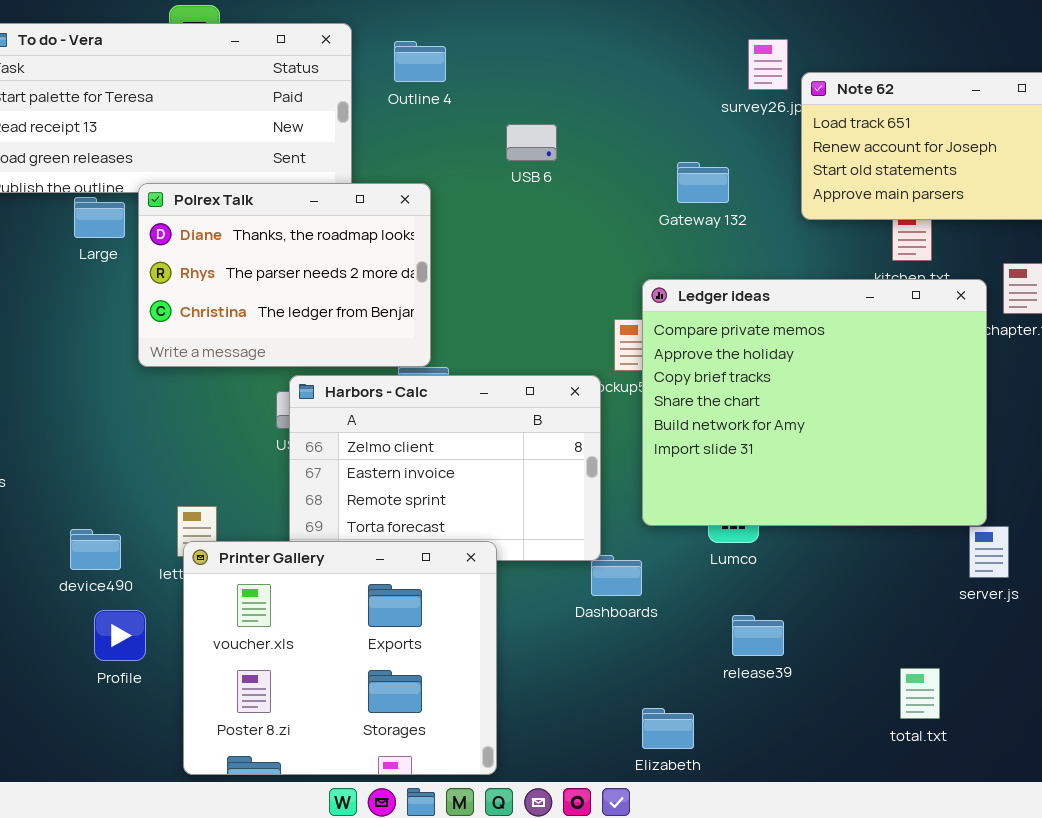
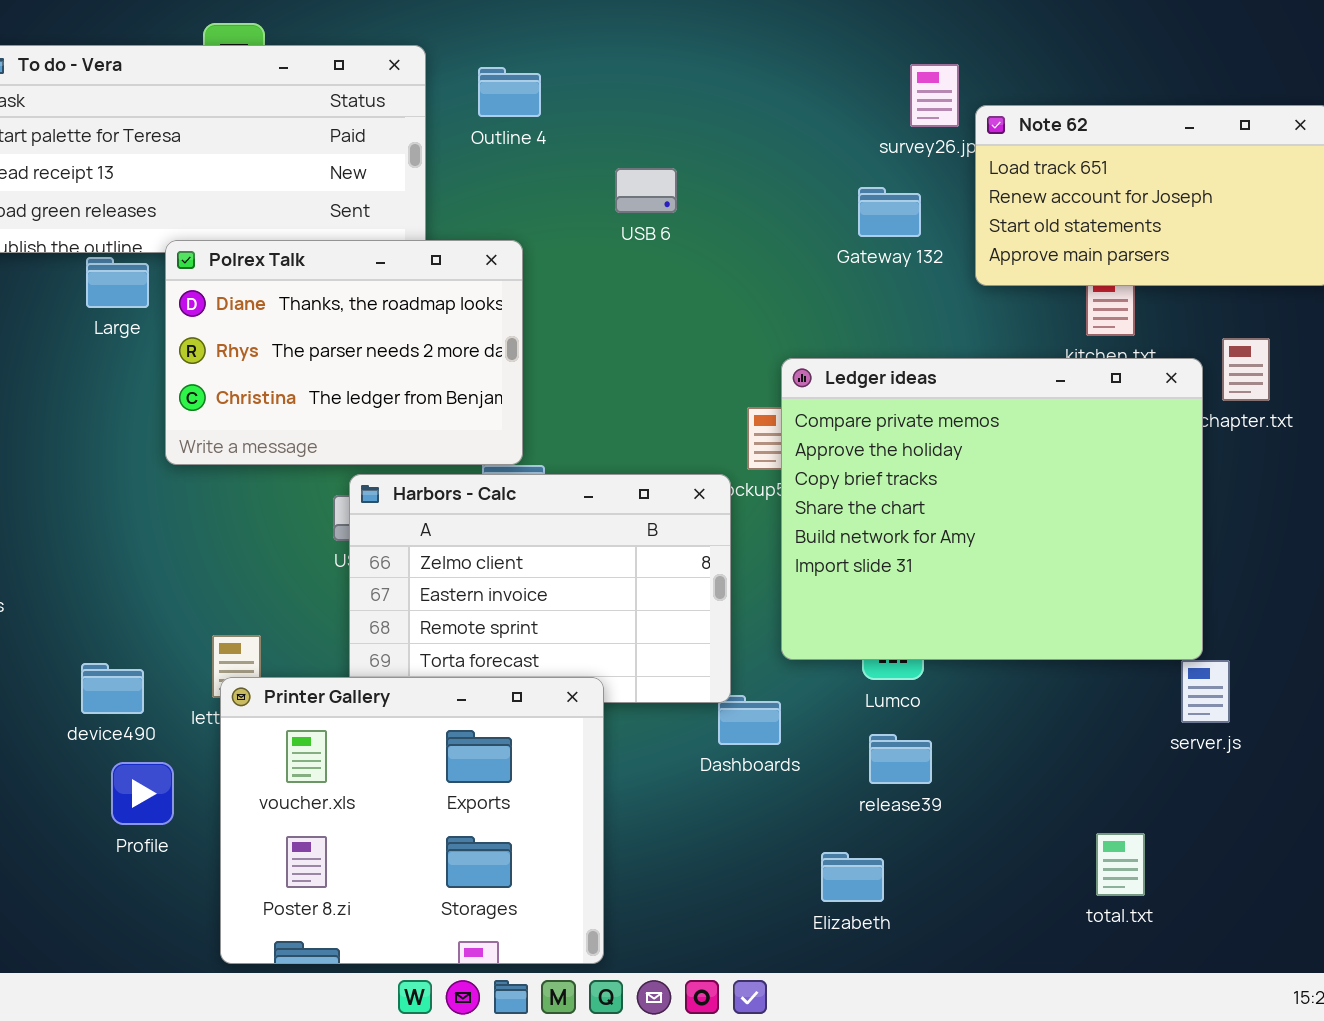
Gateway 132: [677,162,729,203] -> [858,187,921,237], moved
release39: [732,615,784,656] -> [869,734,932,784], moved
Elizabeth: [642,708,694,749] -> [821,852,884,902], moved

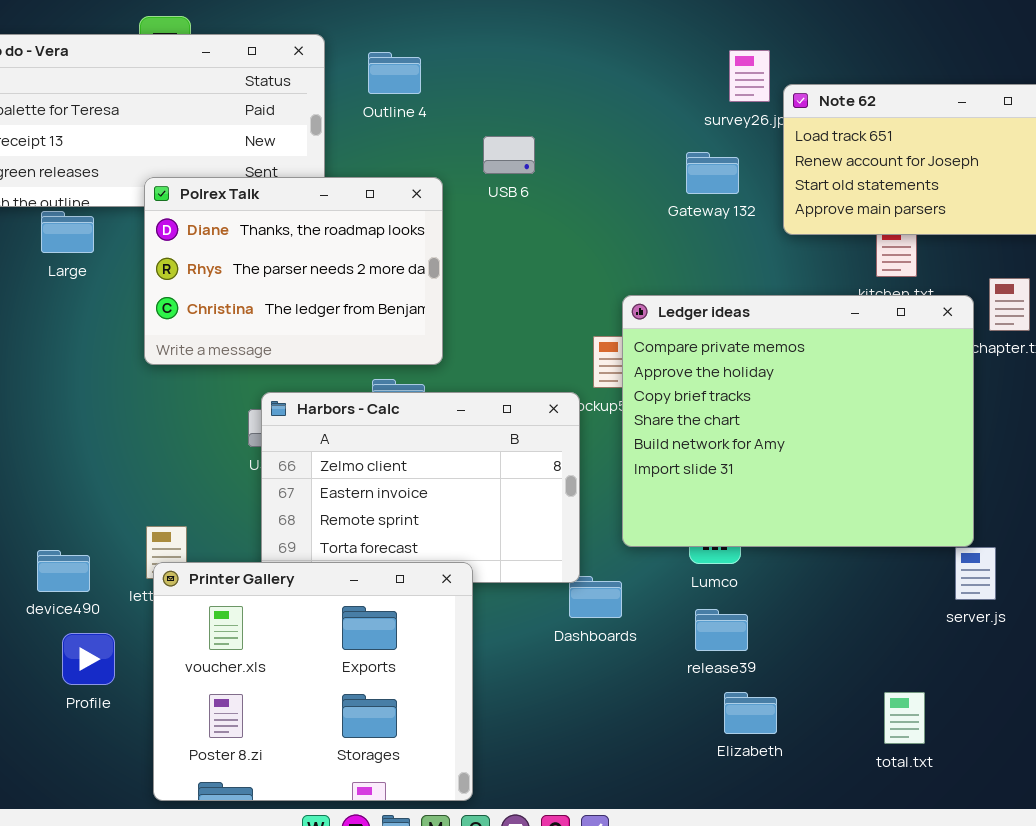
Polrex Talk: [165,240,523,465] -> [144,177,443,365], moved
Elizabeth: [821,852,884,902] -> [724,692,777,734], moved

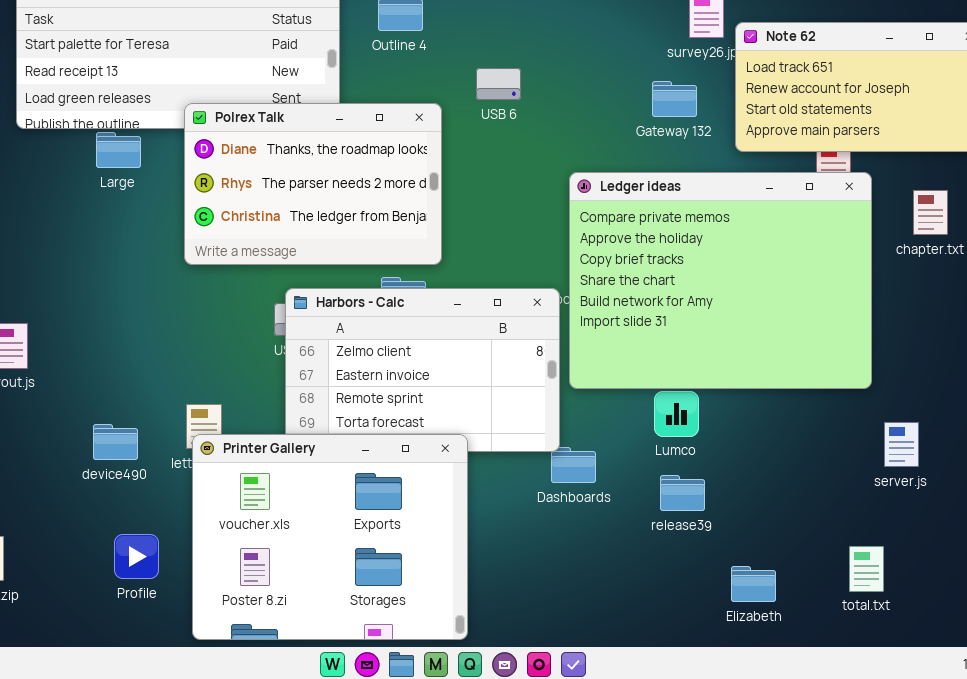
Ledger ideas: [622,295,974,547] -> [569,172,872,389], moved
Profile: [62,633,115,685] -> [114,534,159,579], moved
Elizabeth: [724,692,777,734] -> [731,566,776,602], moved
total.txt: [884,692,925,744] -> [849,546,884,592], moved

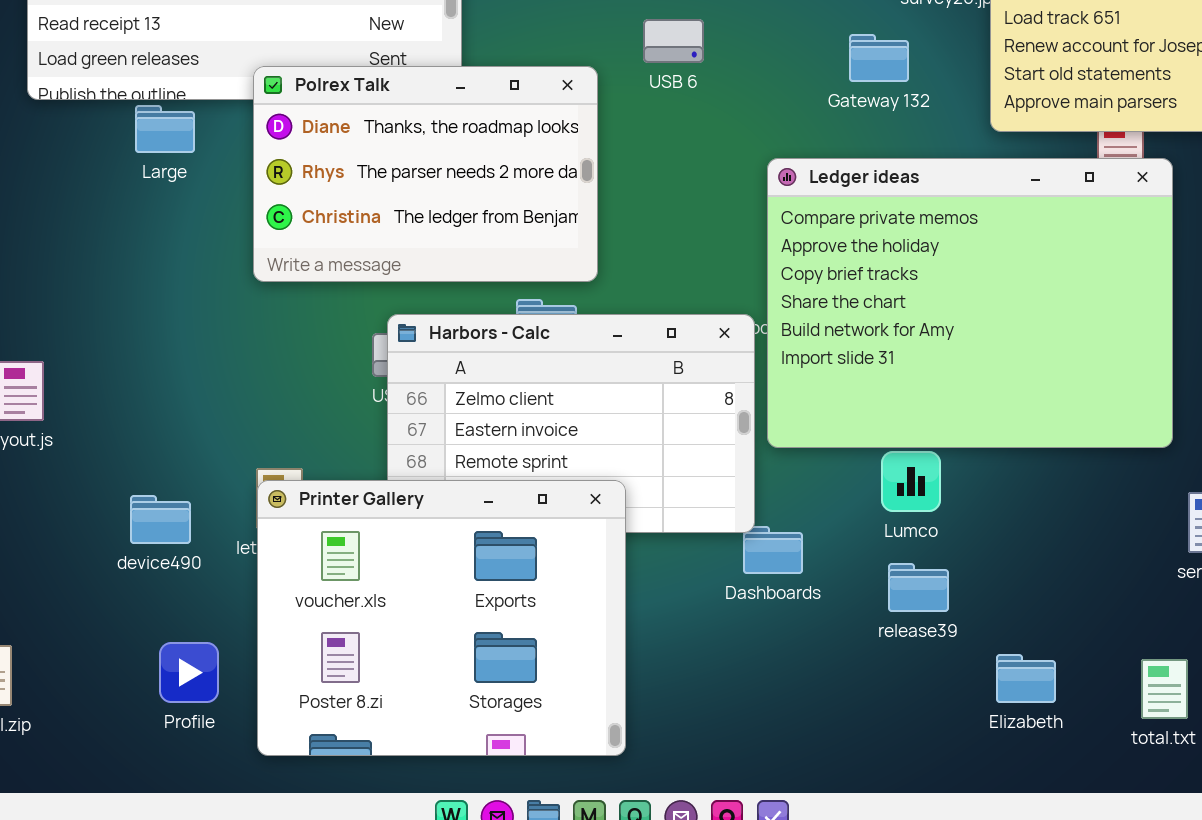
Gateway 132: [652,81,697,117] -> [849,34,909,82], moved
Printer Gallery: [192,434,468,640] -> [257,480,626,756], moved
Elizabeth: [731,566,776,602] -> [996,654,1056,703], moved

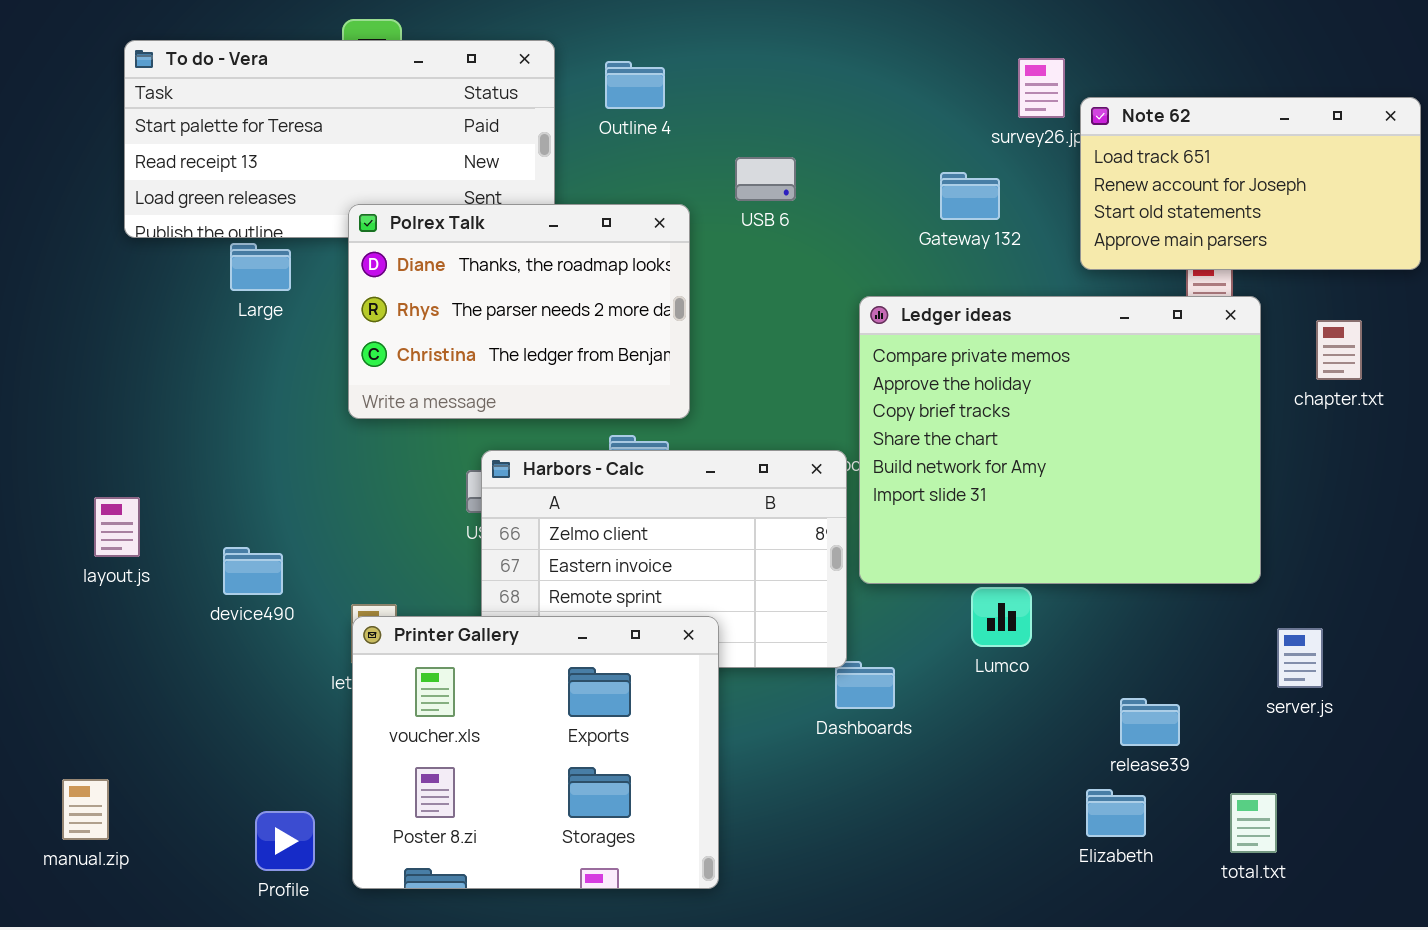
device490: [130,495,191,544] -> [223,547,283,595], moved
release39: [888,563,949,612] -> [1120,698,1180,746], moved
Profile: [159,642,219,703] -> [255,811,315,871], moved

